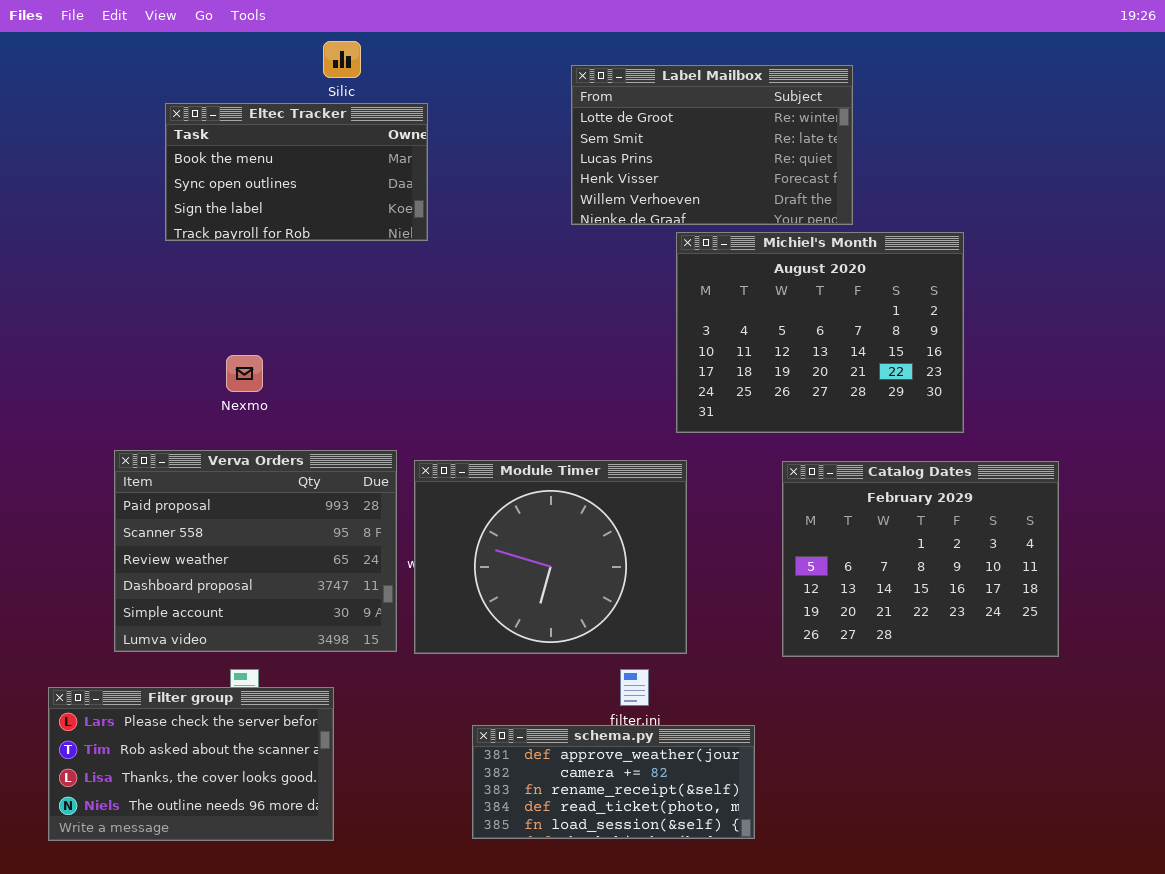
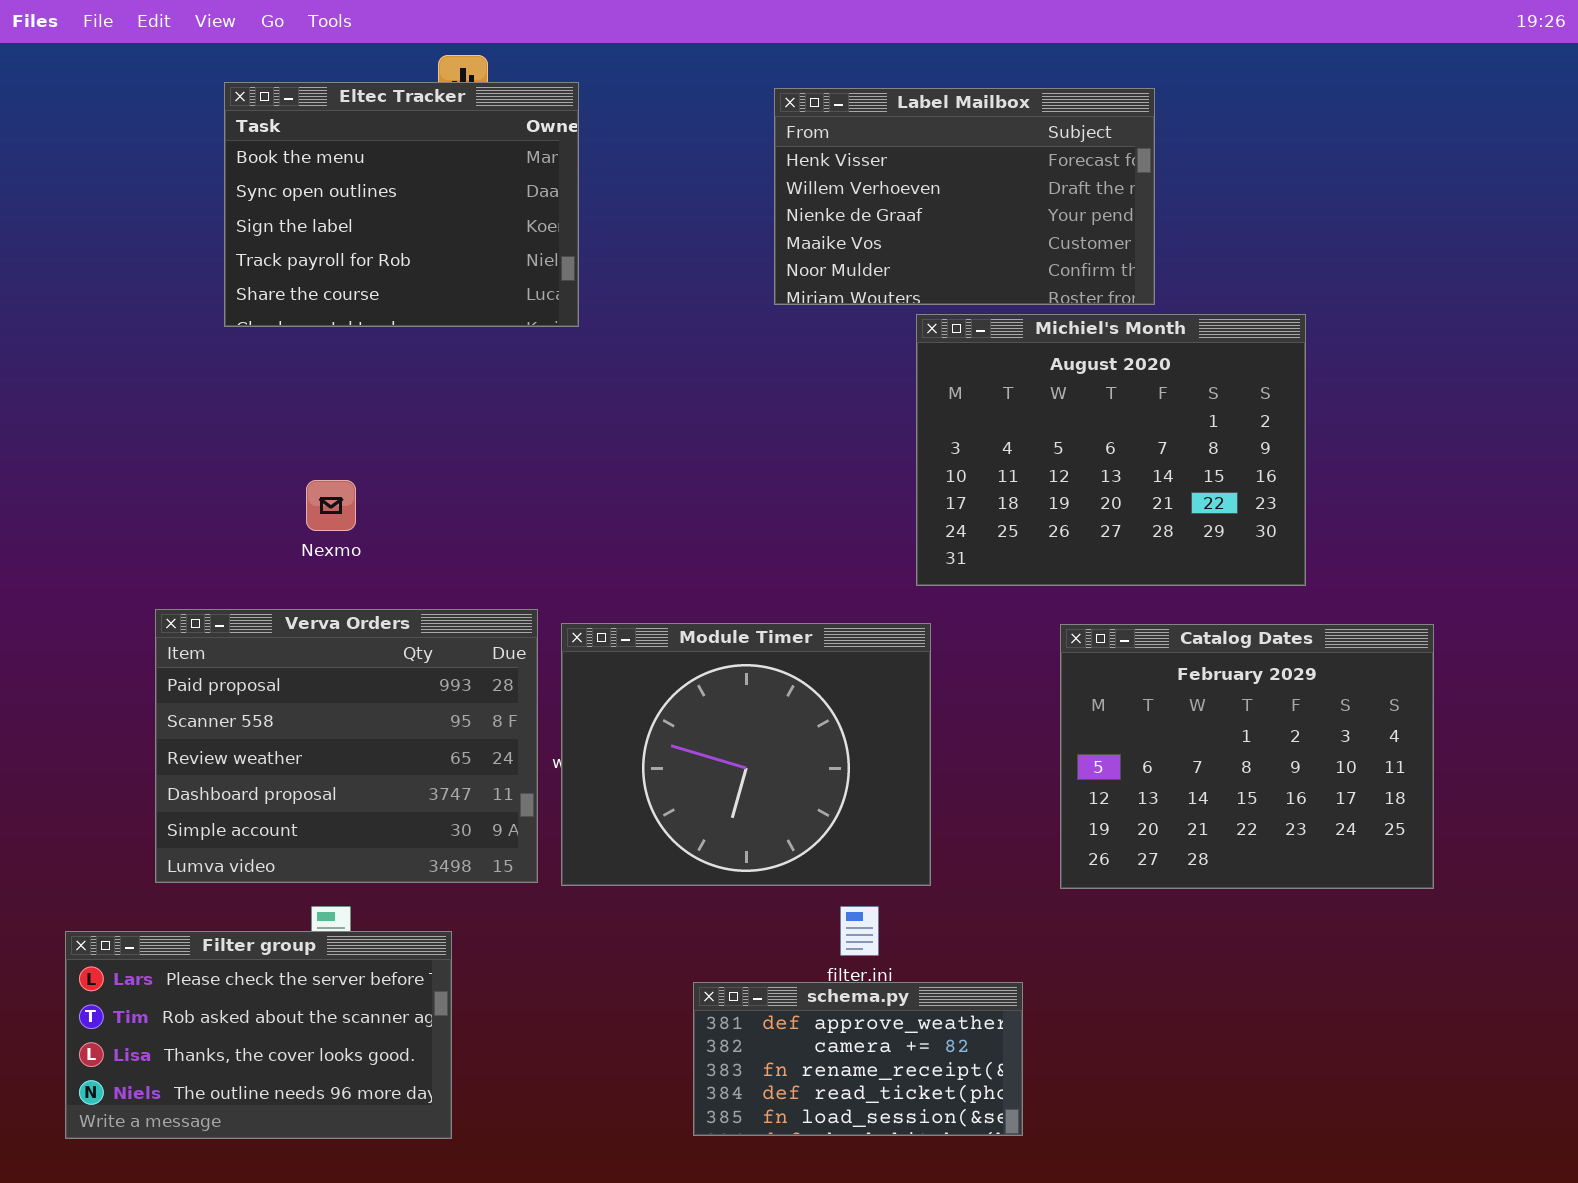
Label Mailbox: [571,65,853,225] -> [774,88,1155,305], scrolled down 3 rows
Eltec Tracker: [165,103,428,241] -> [224,82,579,327], resized
schema.py: [472,725,755,839] -> [693,982,1023,1136], resized

